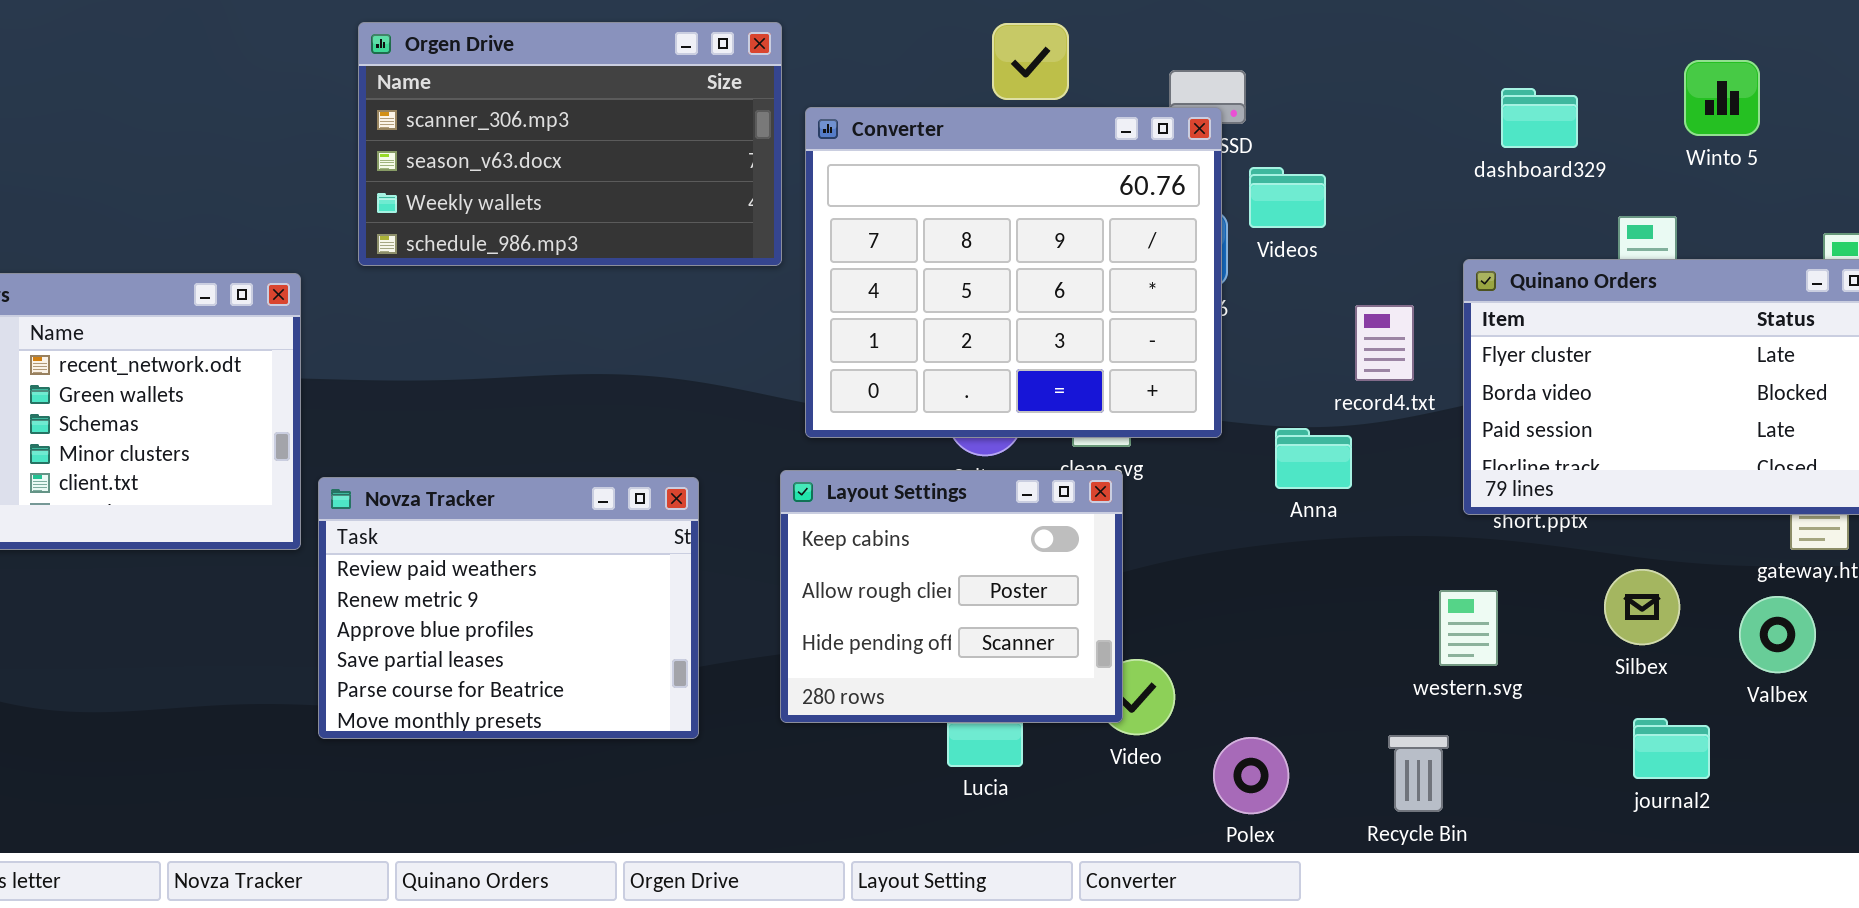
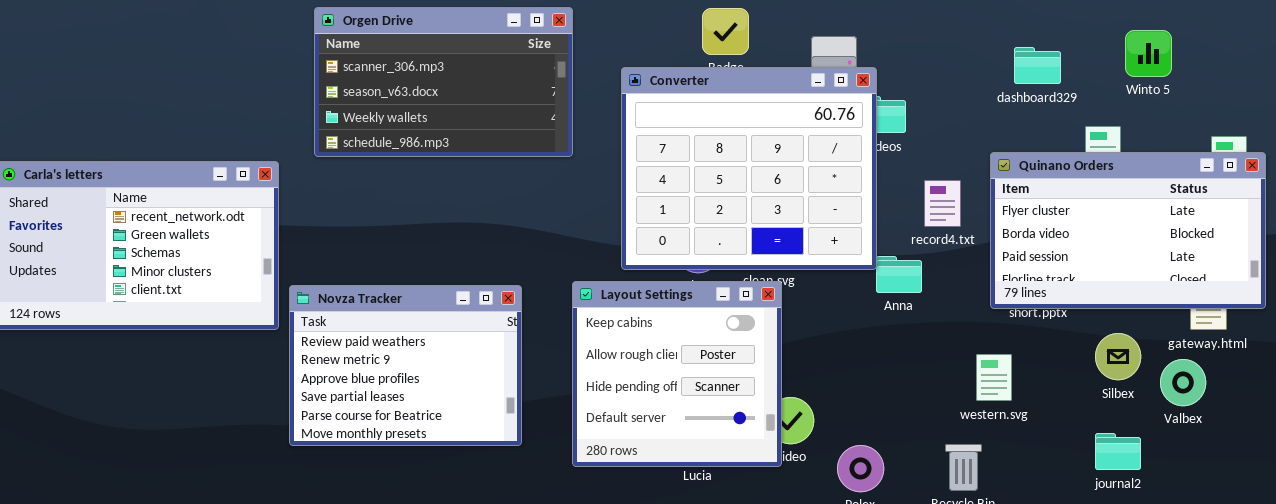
Converter: [805,107,1222,438] -> [621,67,877,270], moved
Layout Settings: [780,470,1123,723] -> [572,281,782,467], resized
Silbex: [1604,569,1680,645] -> [1095,333,1141,380], moved

